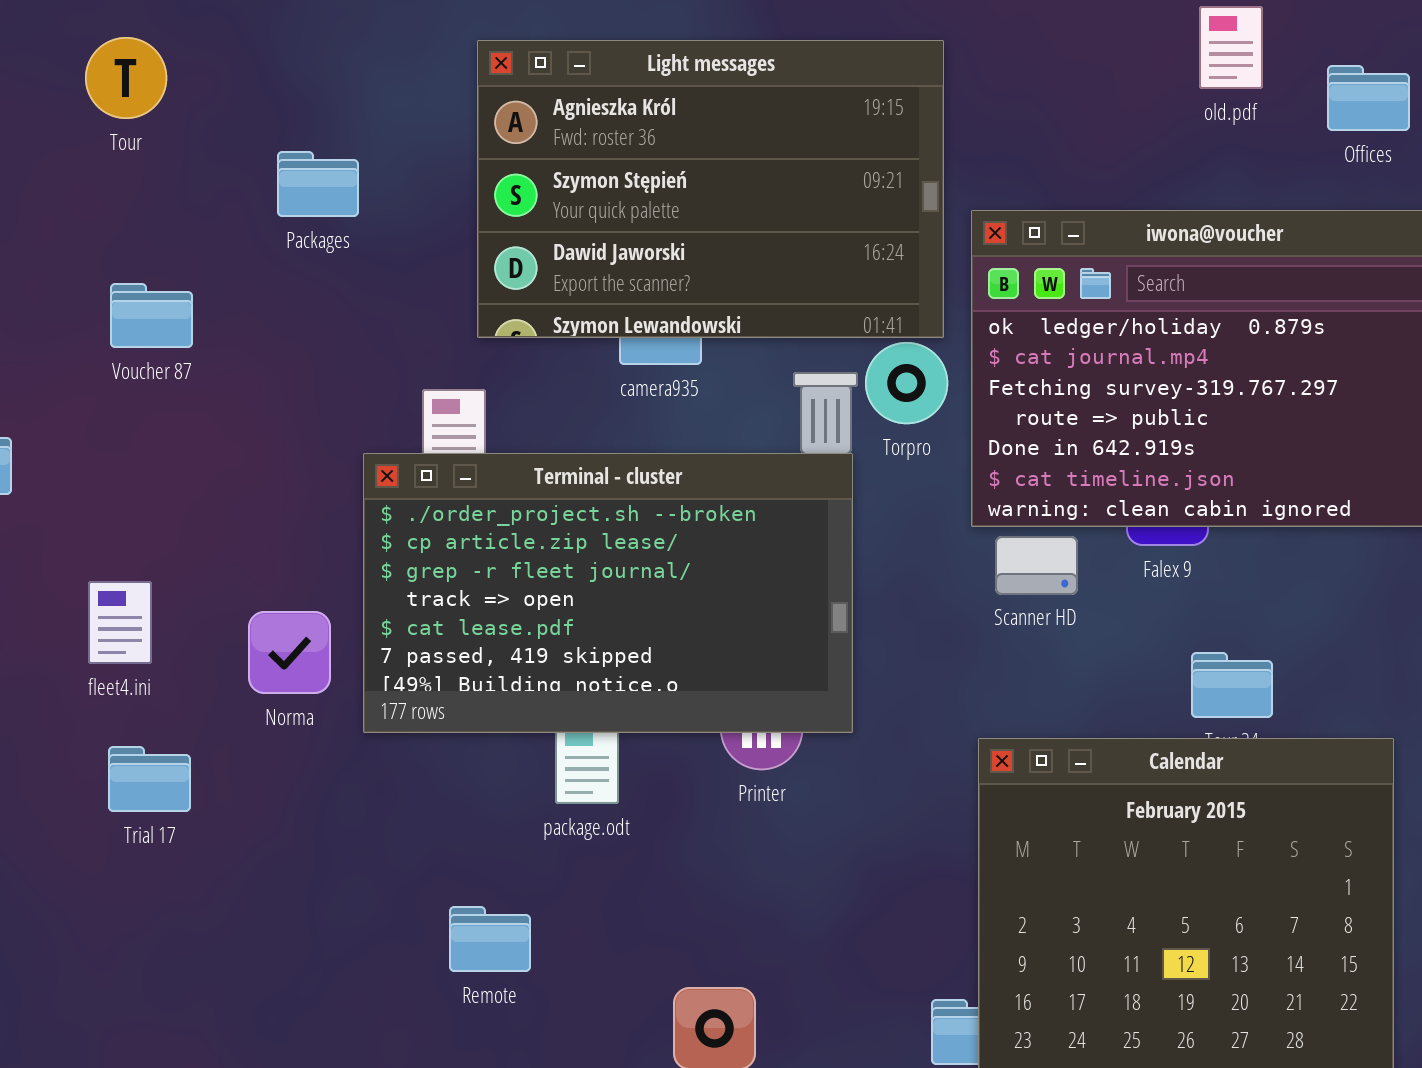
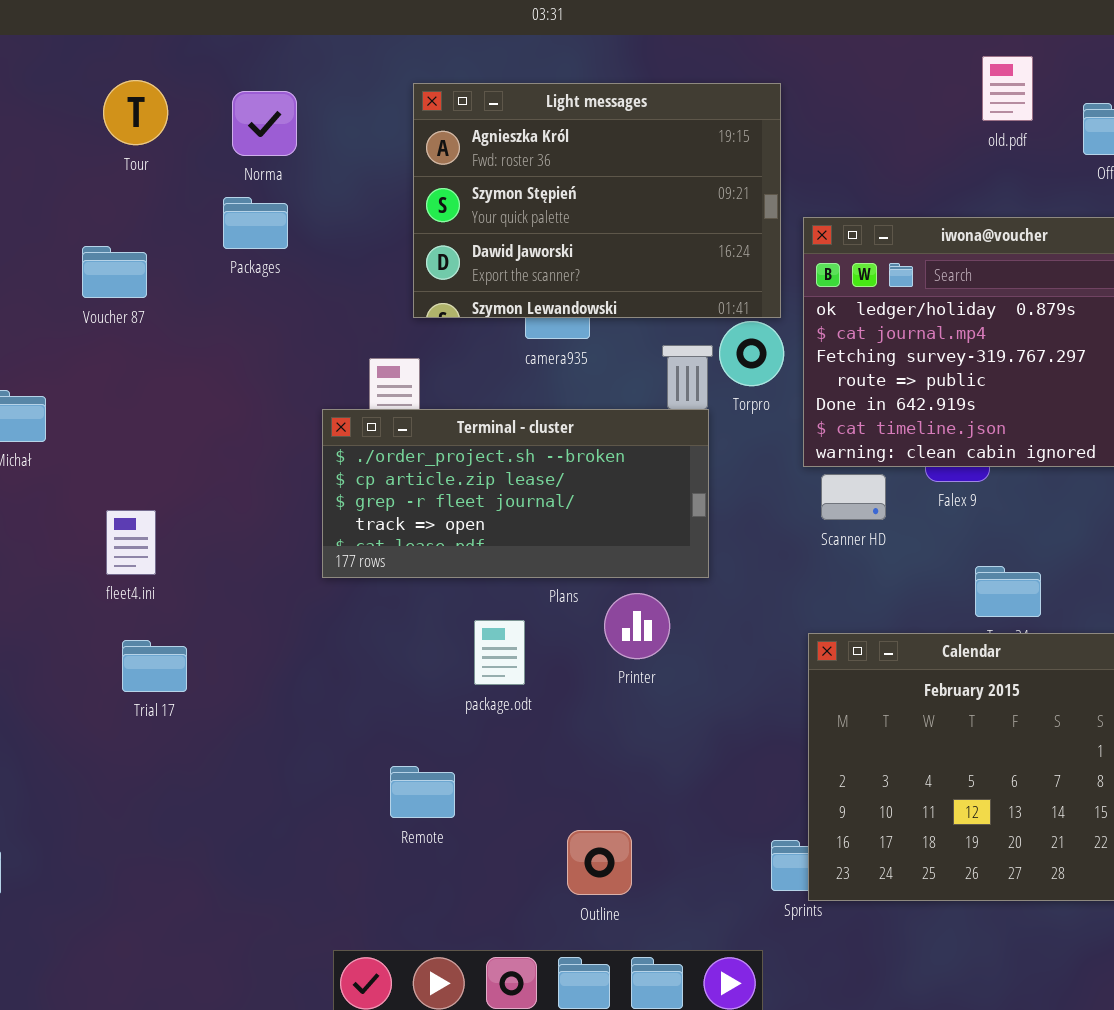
Packages: [277,151,359,217] -> [223,197,288,249], moved
Voucher 87: [110,283,193,348] -> [82,246,147,298], moved
Terminal - cluster: [363,453,853,733] -> [322,409,709,578], resized
Norma: [248,611,331,694] -> [232,91,297,156], moved

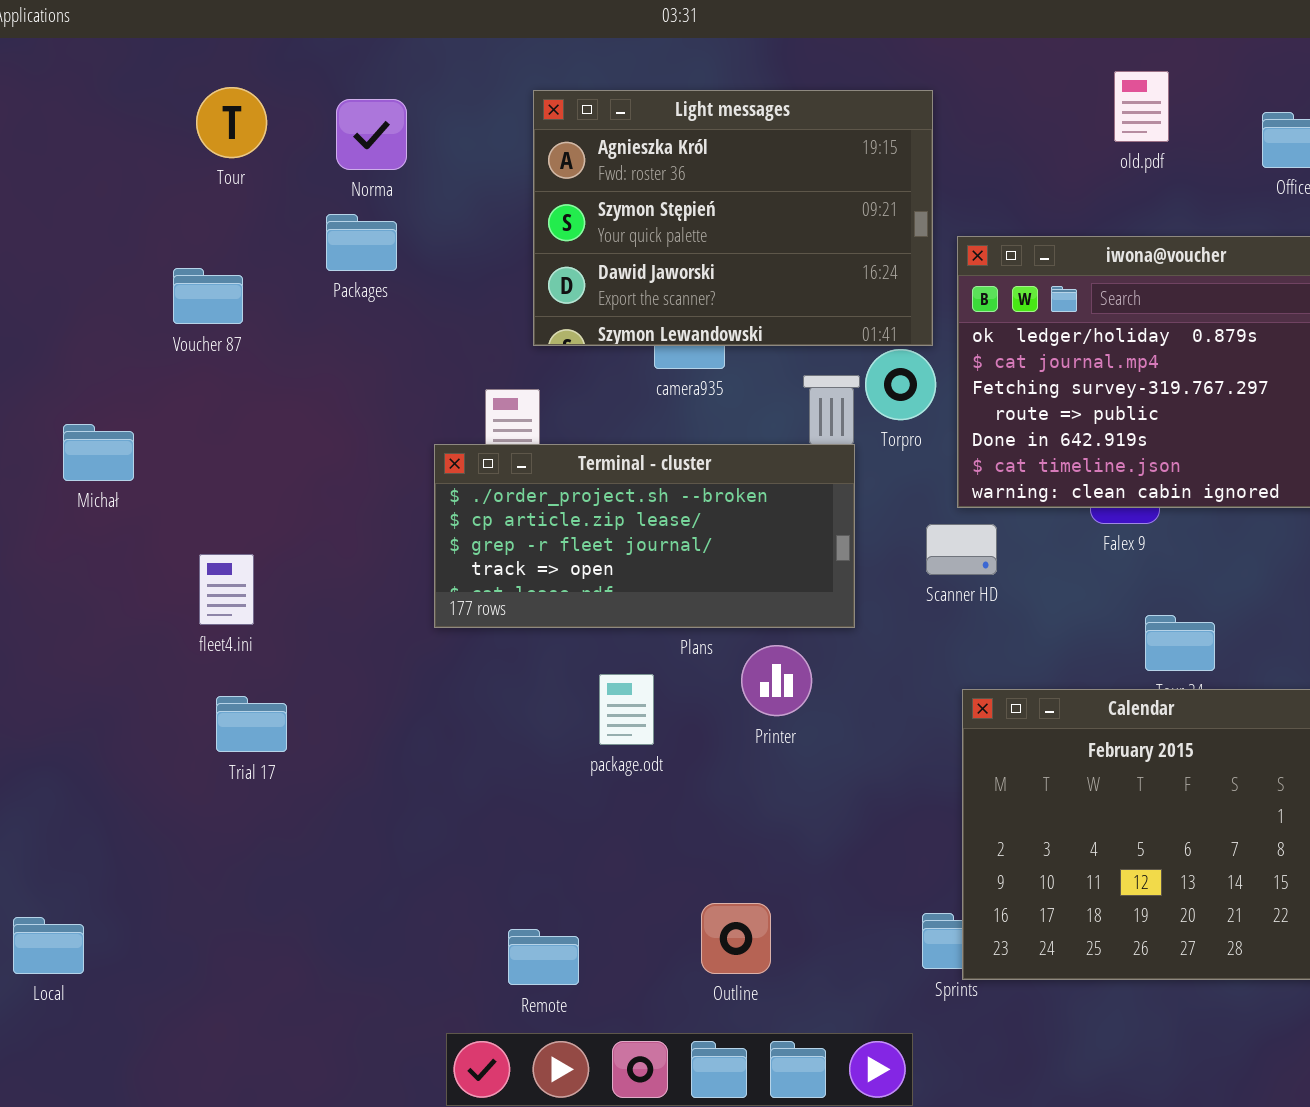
old.pdf: [982,56,1033,121] -> [1114,71,1169,142], moved
Scanner HD: [821,474,886,520] -> [926,524,997,575], moved
Remote: [390,766,455,818] -> [508,929,579,985], moved

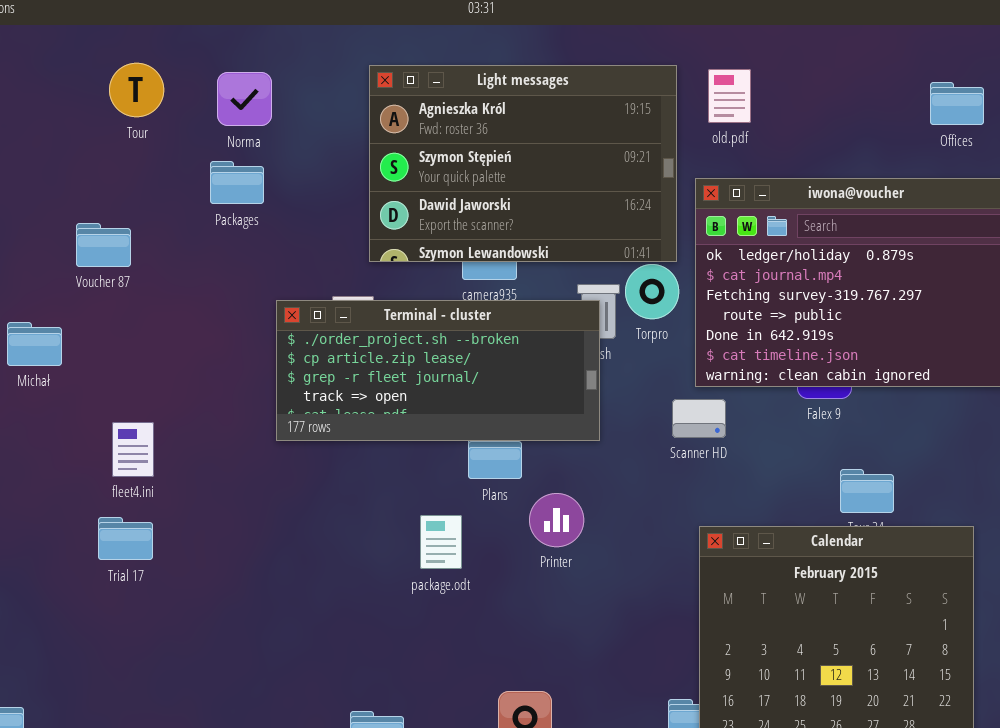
old.pdf: [1114,71,1169,142] -> [708,69,751,123], moved
Voucher 87: [173,268,243,324] -> [76,223,131,267], moved
Terminal - cluster: [434,444,855,628] -> [276,300,600,441], moved
Trial 17: [216,696,287,752] -> [98,517,153,560], moved

